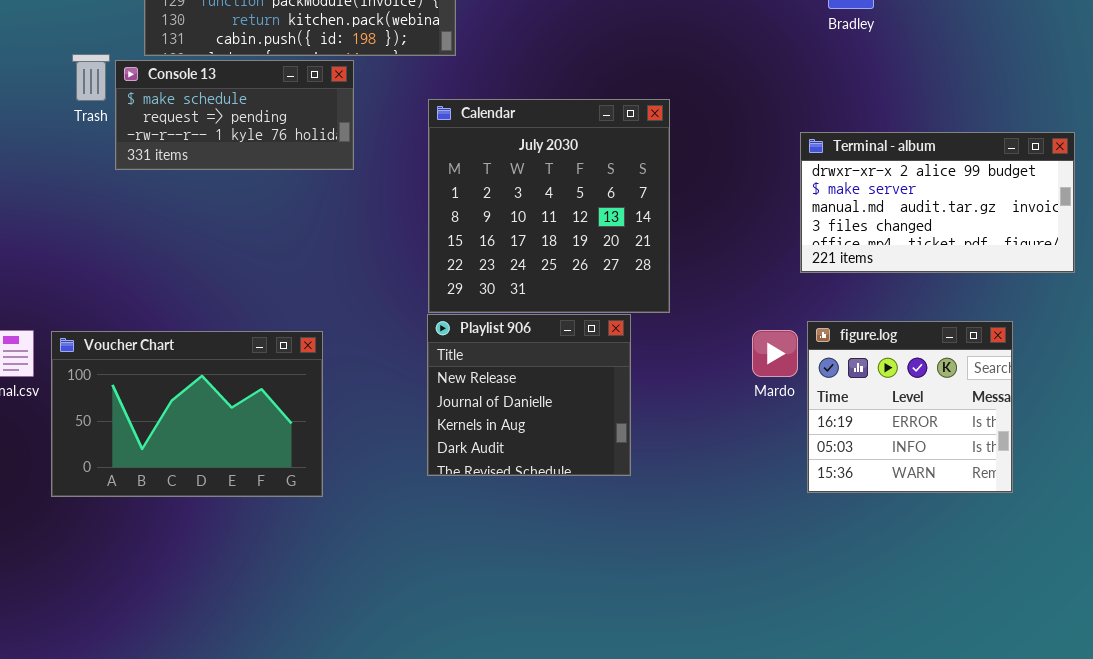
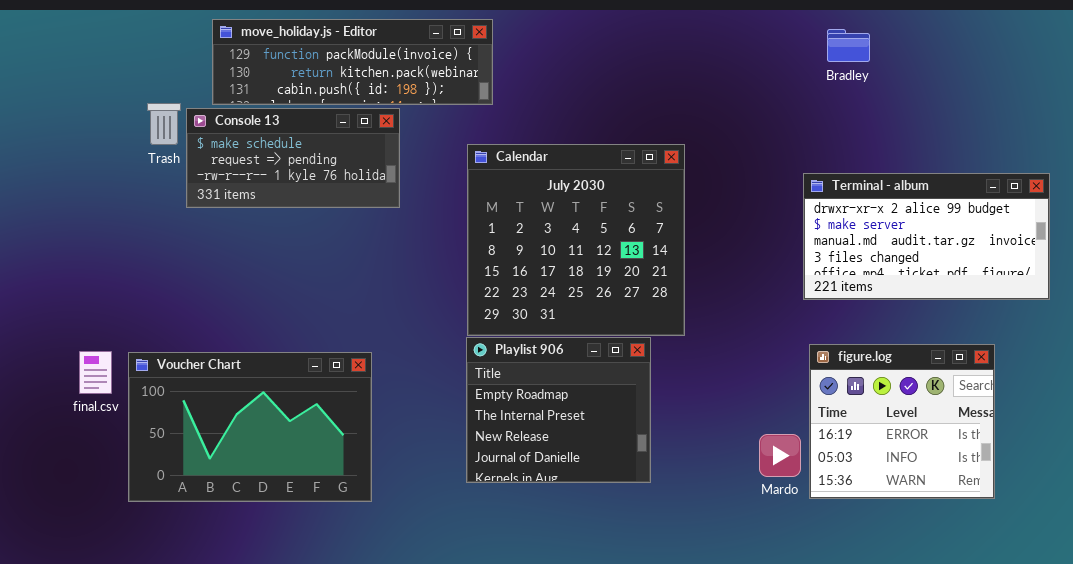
Playlist 906: [427,314,631,476] -> [466,337,651,483], scrolled up 2 rows
Mardo: [752,330,798,377] -> [759,434,801,477], moved

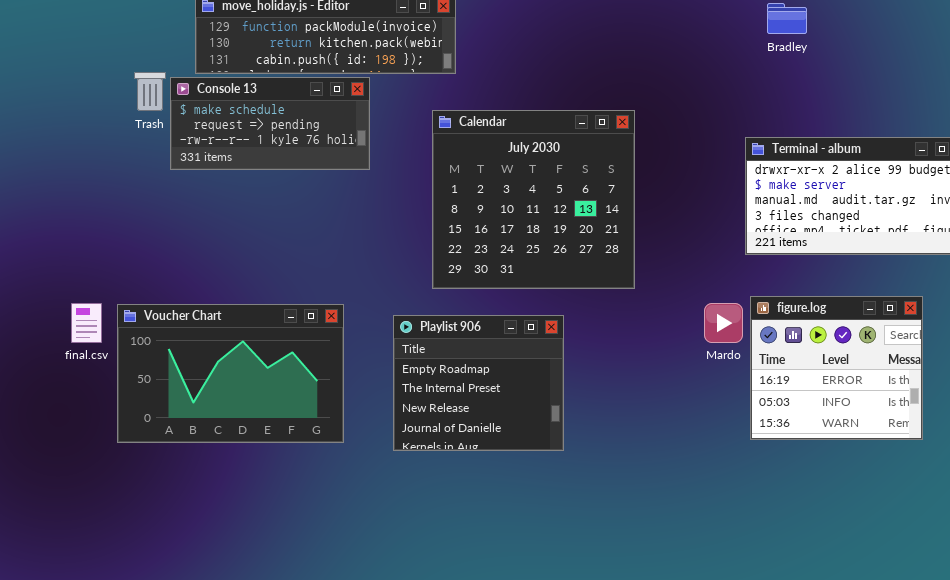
Playlist 906: [466,337,651,483] -> [393,315,564,451], moved
Mardo: [759,434,801,477] -> [704,303,743,343], moved

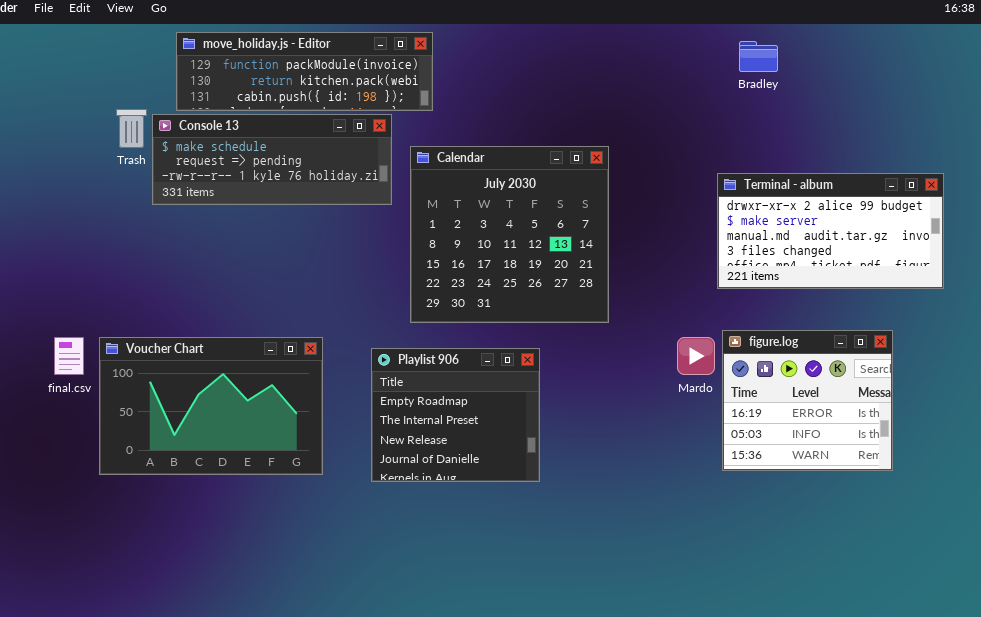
Console 13: [170,77,370,170] -> [152,114,392,205], resized

